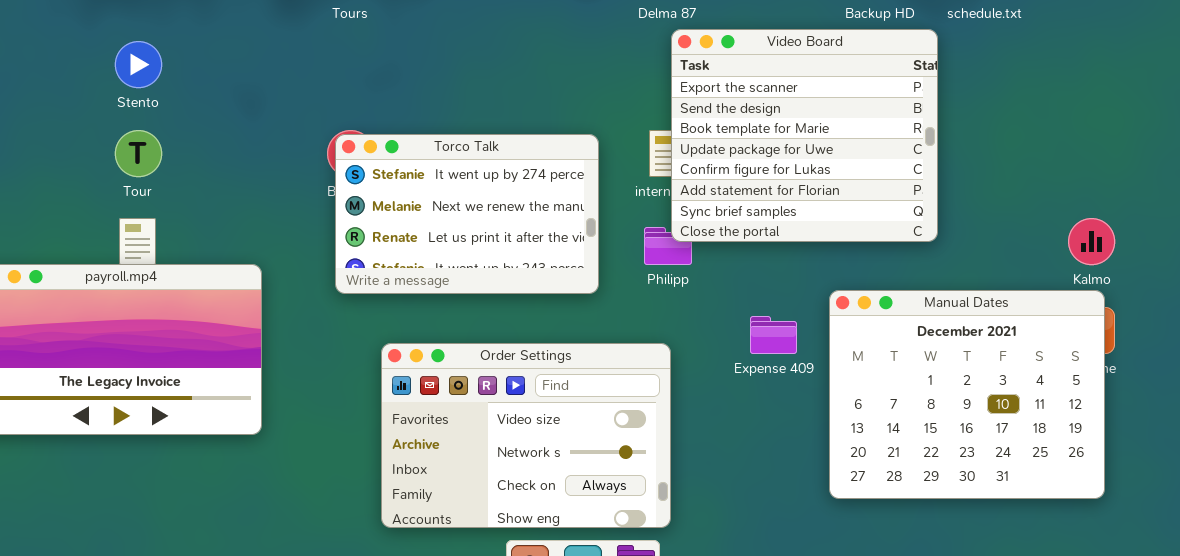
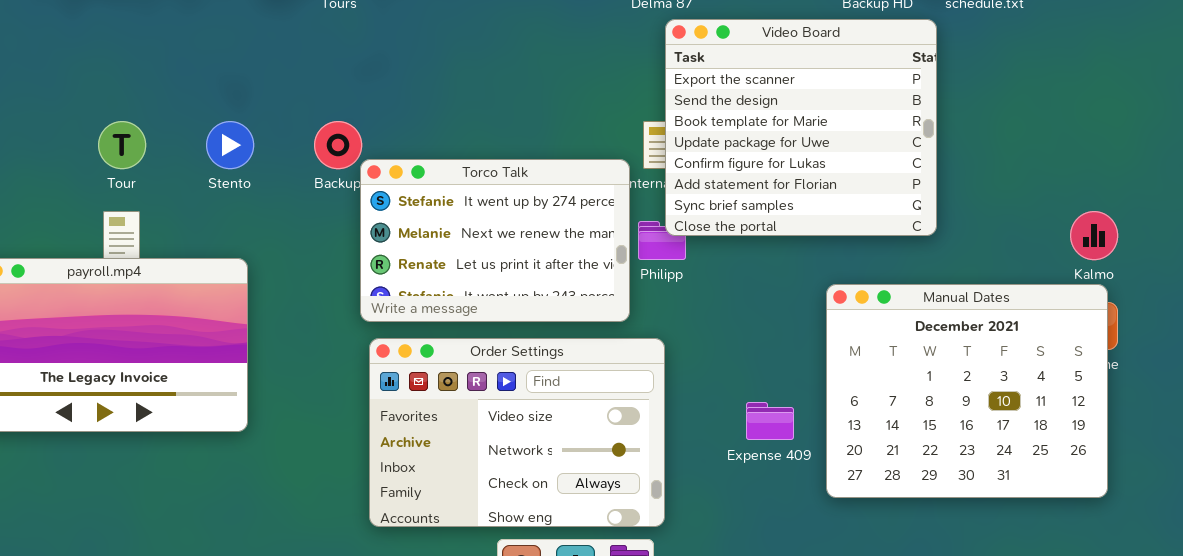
Stento: [115,41,162,88] -> [206,121,254,169], moved
Torco Talk: [335,134,599,294] -> [360,159,630,322], moved
Expense 409: [750,316,797,354] -> [746,402,794,440], moved

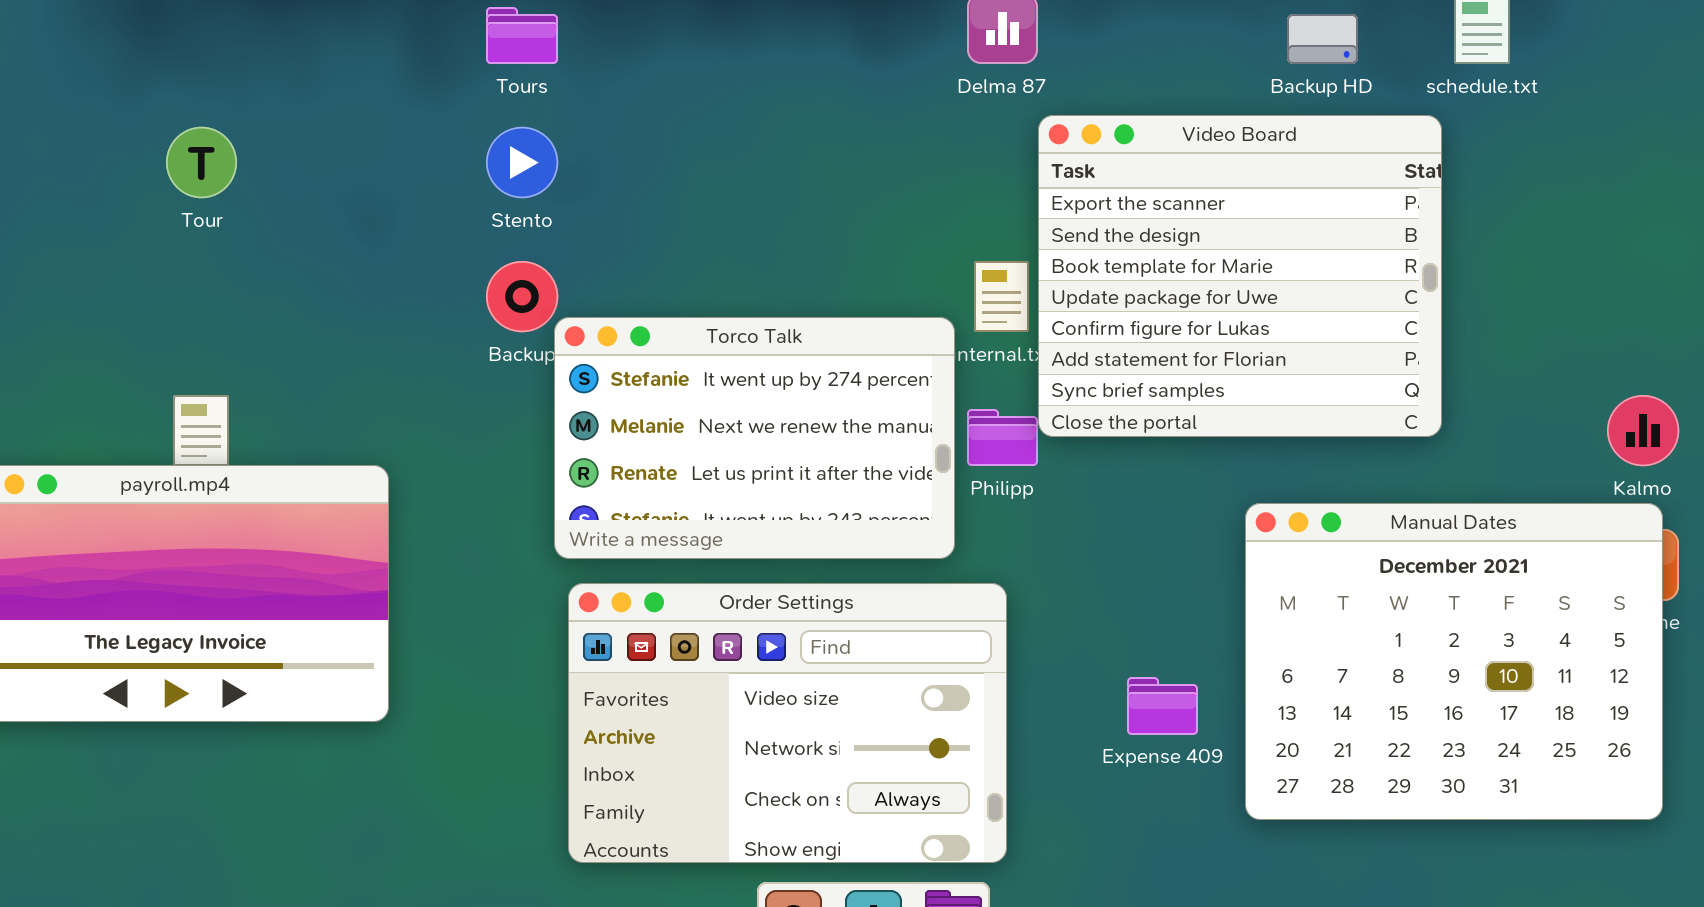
Video Board: [665,19,937,236] -> [1038,115,1442,437], moved
Tour: [98,121,146,169] -> [166,127,237,198], moved
Stento: [206,121,254,169] -> [486,127,558,198], moved

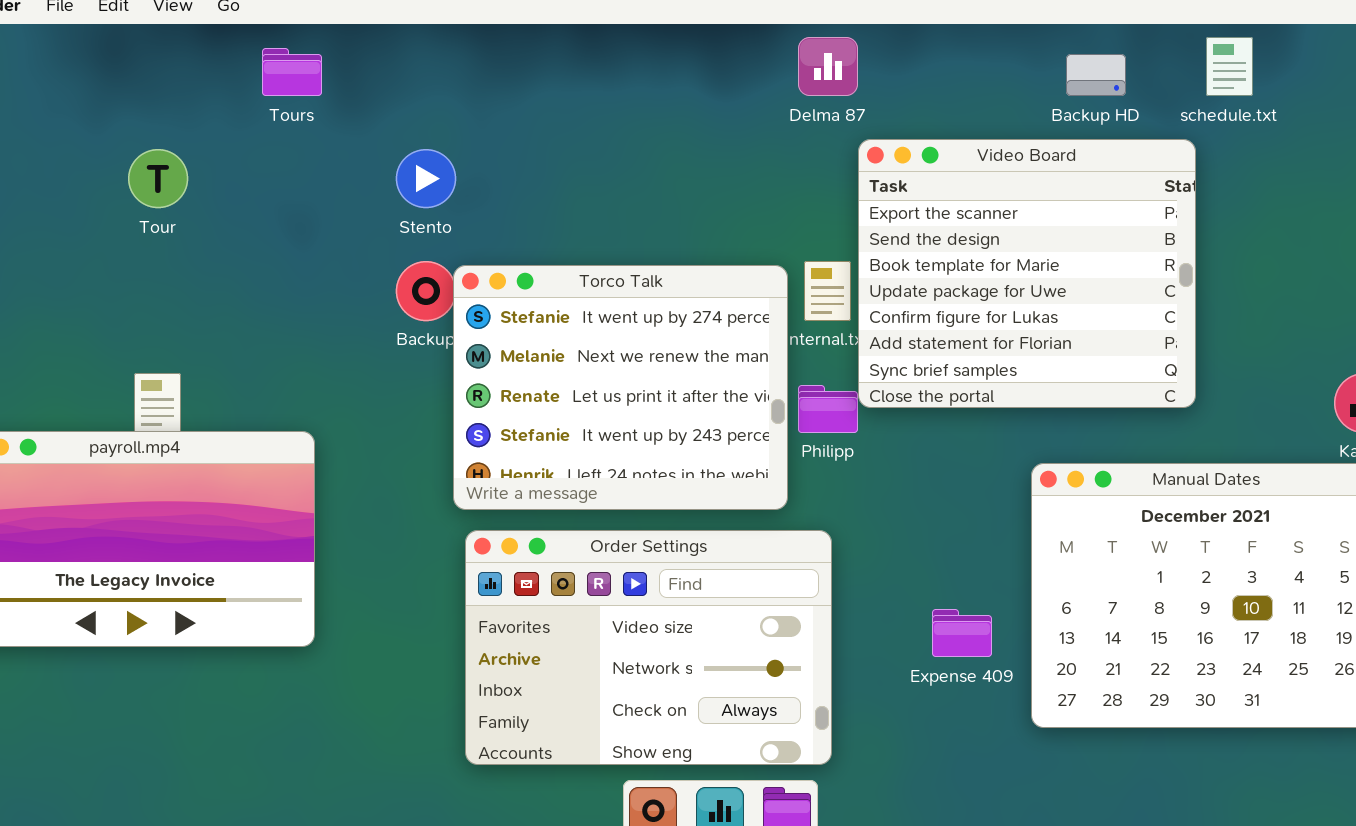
Tours: [486,7,558,64] -> [262,48,322,96], moved
Torco Talk: [554,317,955,559] -> [453,265,788,510], resized

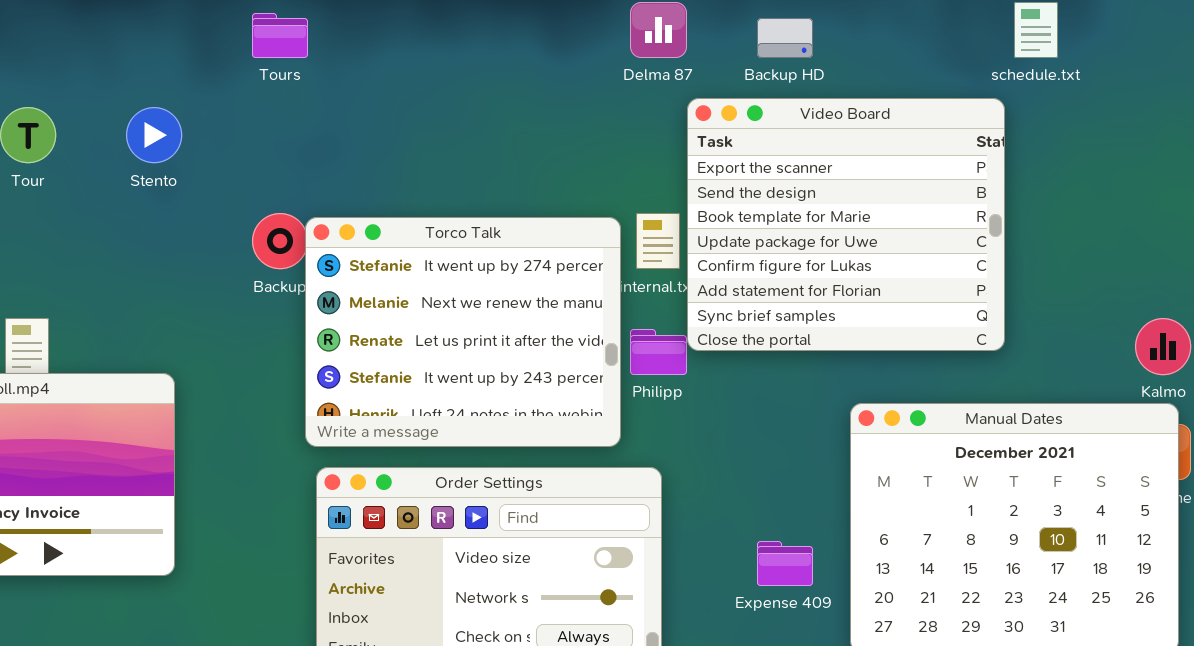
Tours: [262,48,322,96] -> [252,13,308,58], moved
Backup HD: [1066,54,1126,96] -> [757,18,813,58], moved
Stento: [396,149,456,208] -> [126,107,182,163], moved

